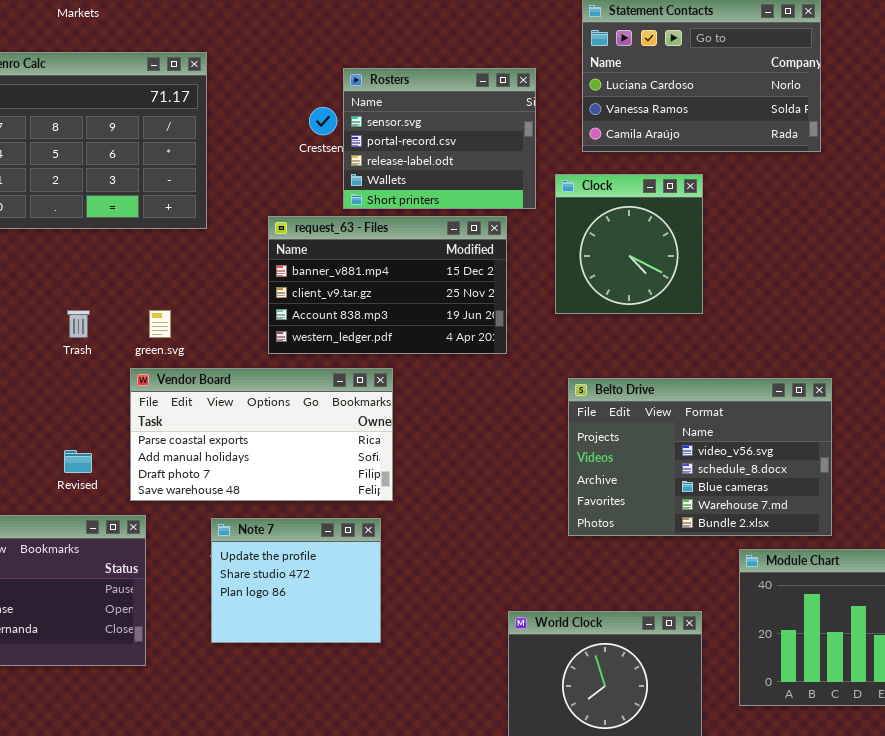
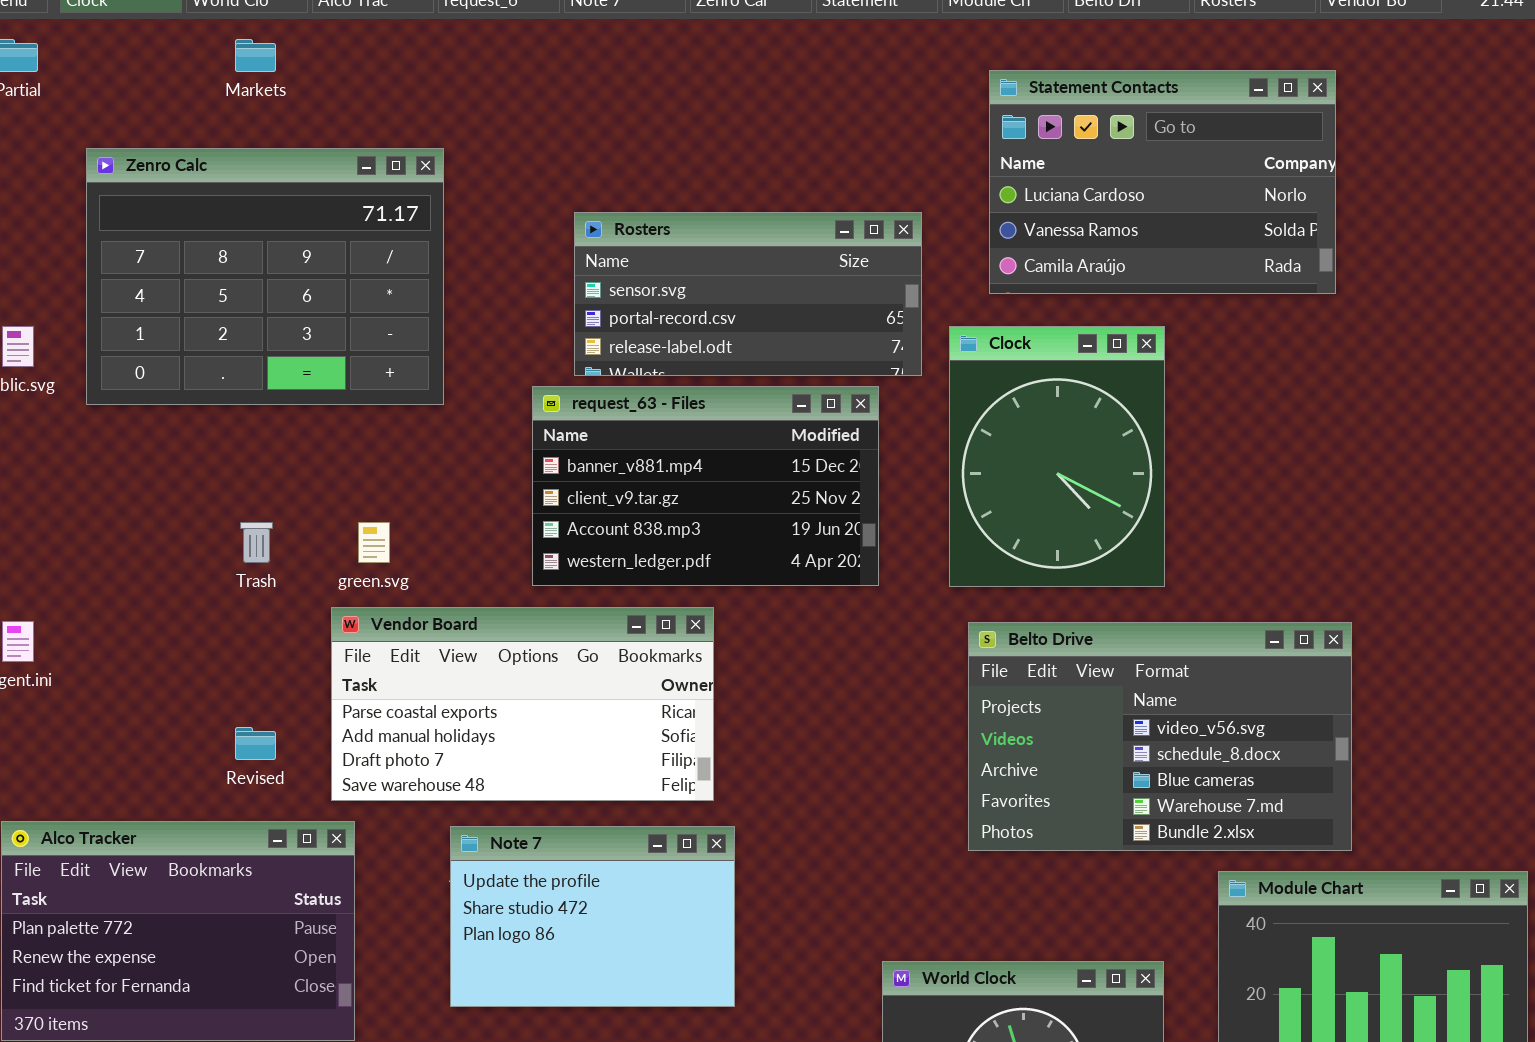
Rosters: [343,68,536,209] -> [574,212,922,376], resized
Clock: [555,174,703,314] -> [949,326,1165,587], resized
Note 7: [211,518,381,643] -> [450,826,735,1007], resized

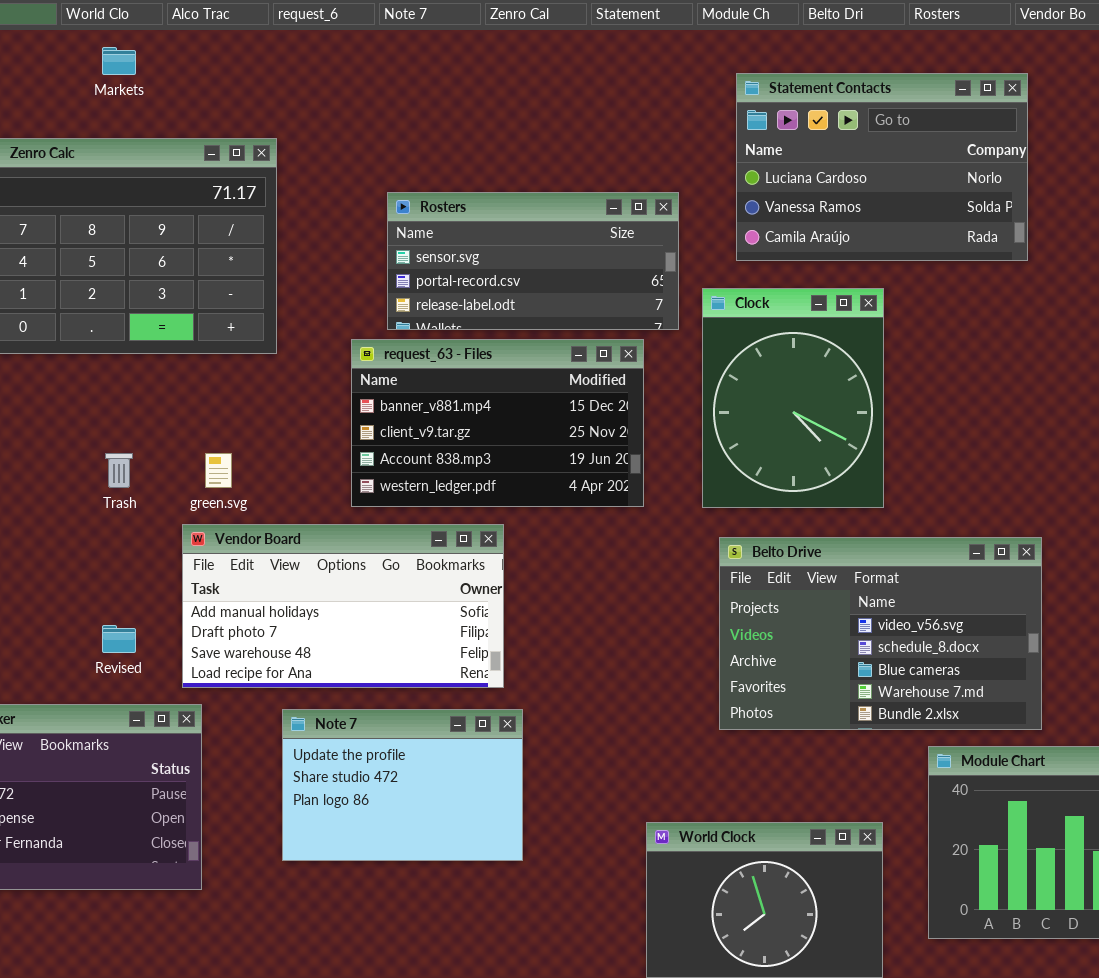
Vendor Board: [331,607,714,801] -> [182,524,504,688], scrolled down 1 row

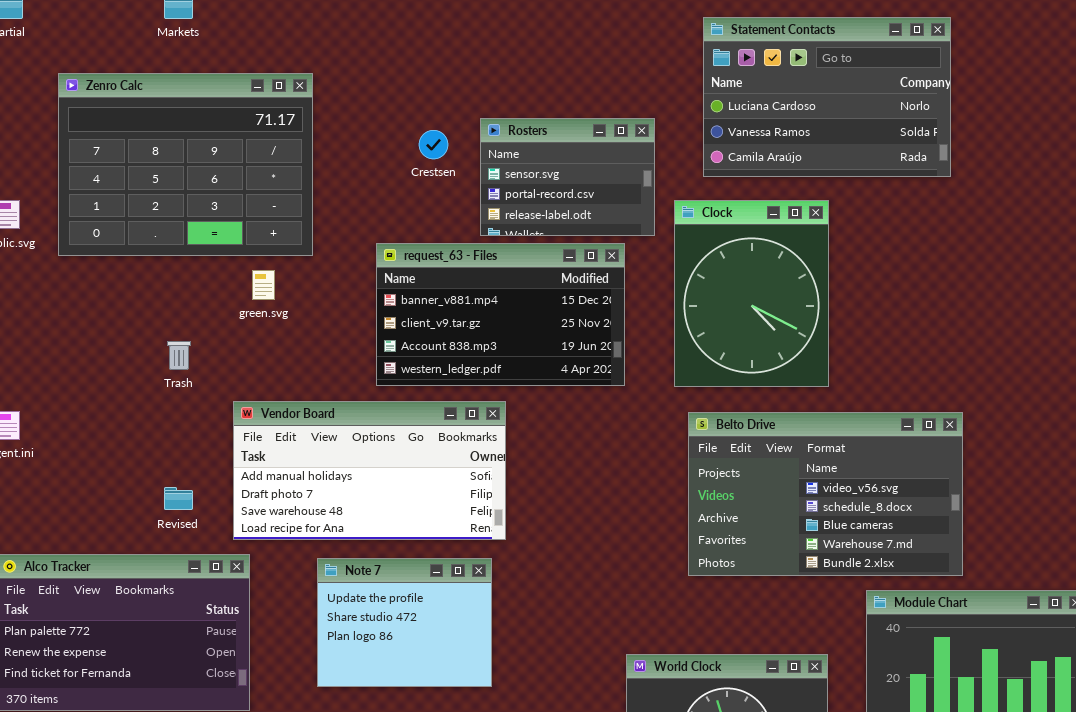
Rosters: [387,192,679,330] -> [480,118,655,236], resized
green.svg: [205,453,232,488] -> [252,270,275,300], moved
Note 7: [282,709,523,861] -> [317,558,492,687], resized

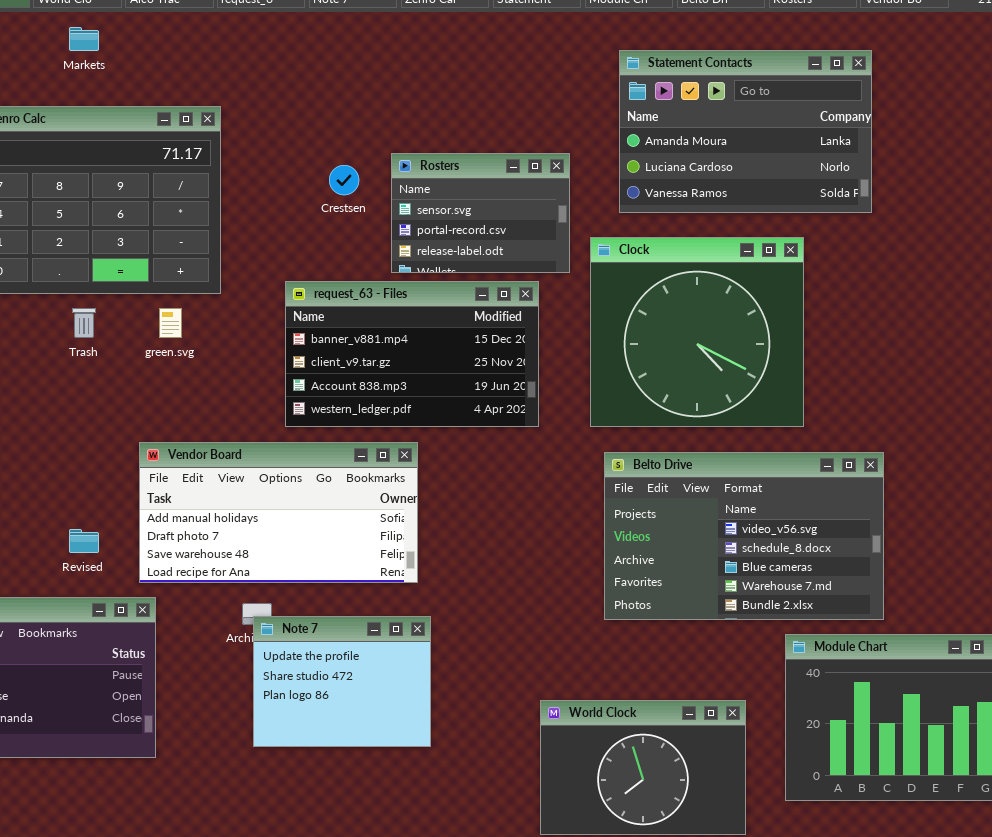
Statement Contacts: [703,17,951,177] -> [619,50,872,213], scrolled up 1 row
Clock: [674,200,829,387] -> [590,237,804,427], resized
Trash: [167,341,191,370] -> [72,308,96,338], moved
Note 7: [317,558,492,687] -> [253,616,431,747], moved

